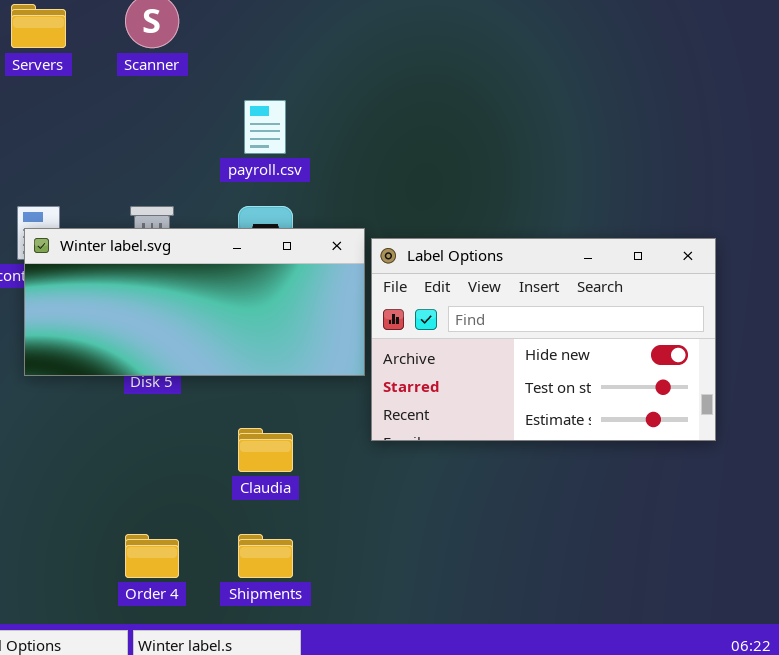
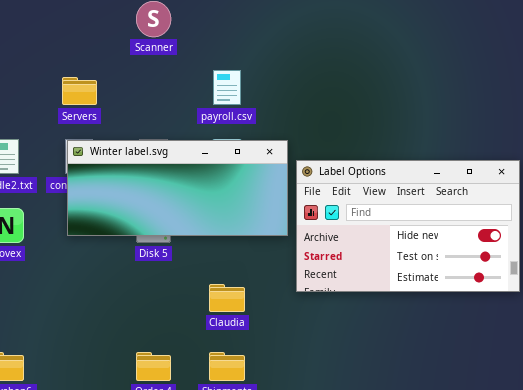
Servers: [11,4,66,48] -> [62,77,97,105], moved
Winter label.svg: [24,228,365,376] -> [67,140,288,236], moved

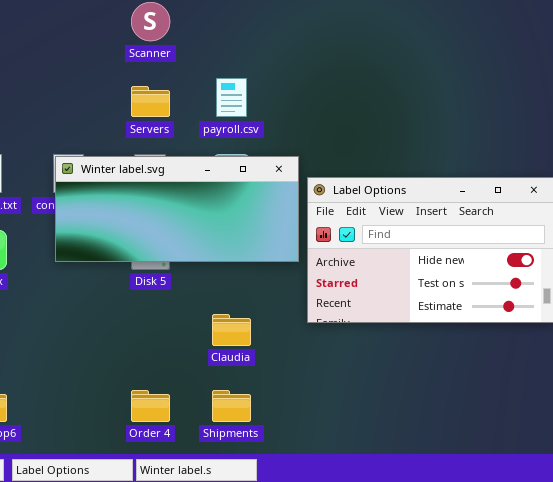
Servers: [62,77,97,105] -> [131,86,170,117], moved

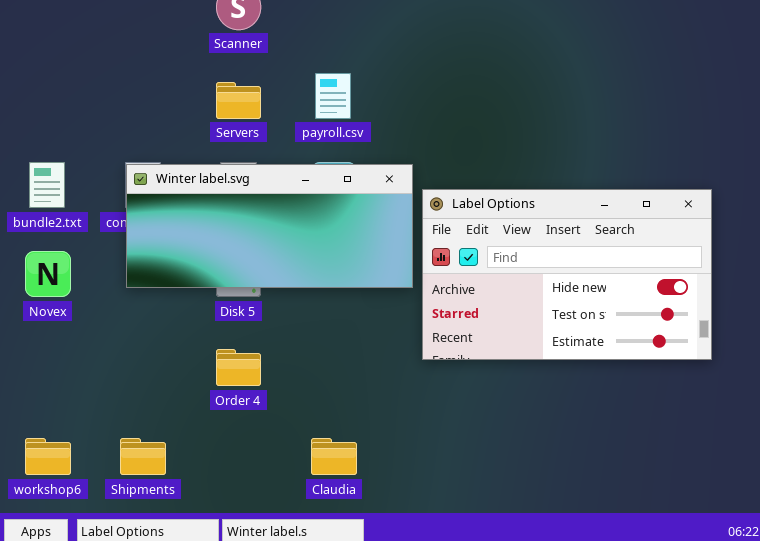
Claudia: [212,314,251,346] -> [311,438,357,475], moved
Order 4: [131,390,170,422] -> [216,349,261,386], moved
Shipments: [212,390,251,422] -> [120,438,166,475], moved

